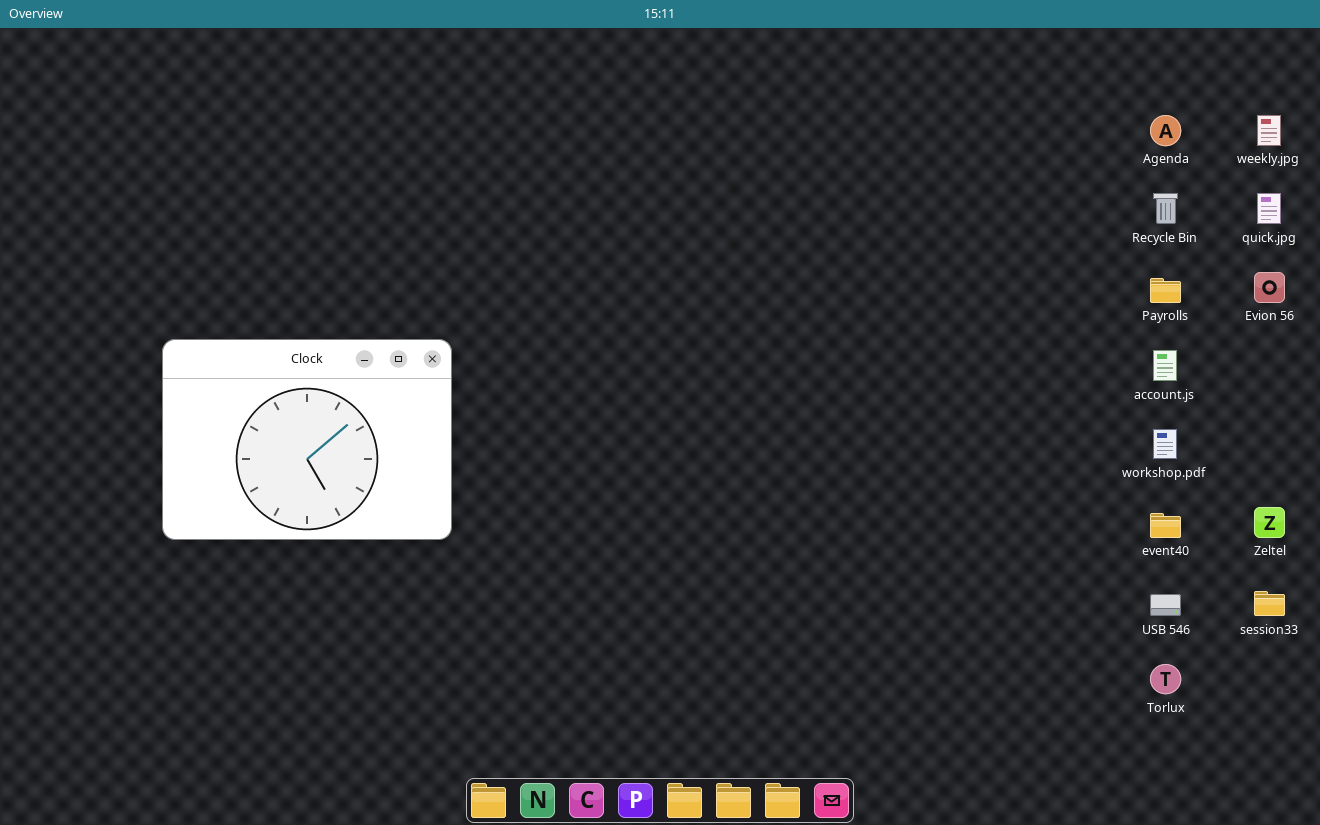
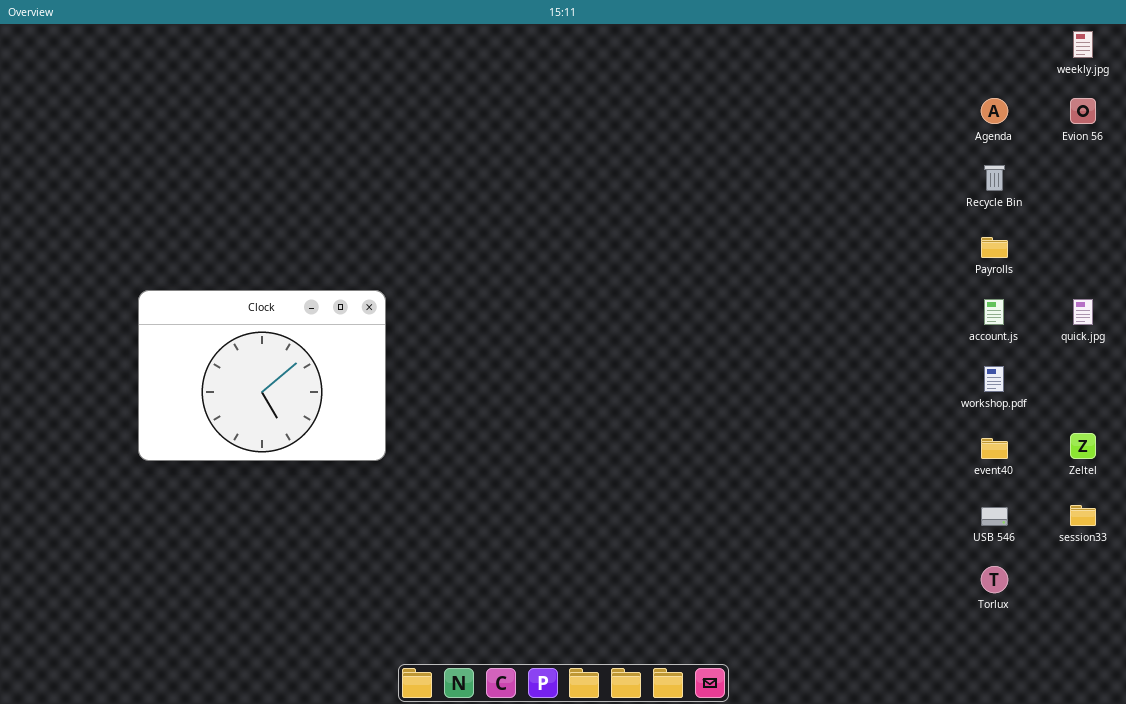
weekly.jpg: [1257,115,1281,146] -> [1073,31,1093,58], moved
quick.jpg: [1257,193,1281,224] -> [1073,299,1093,325], moved
Evion 56: [1254,272,1285,303] -> [1070,98,1096,124], moved

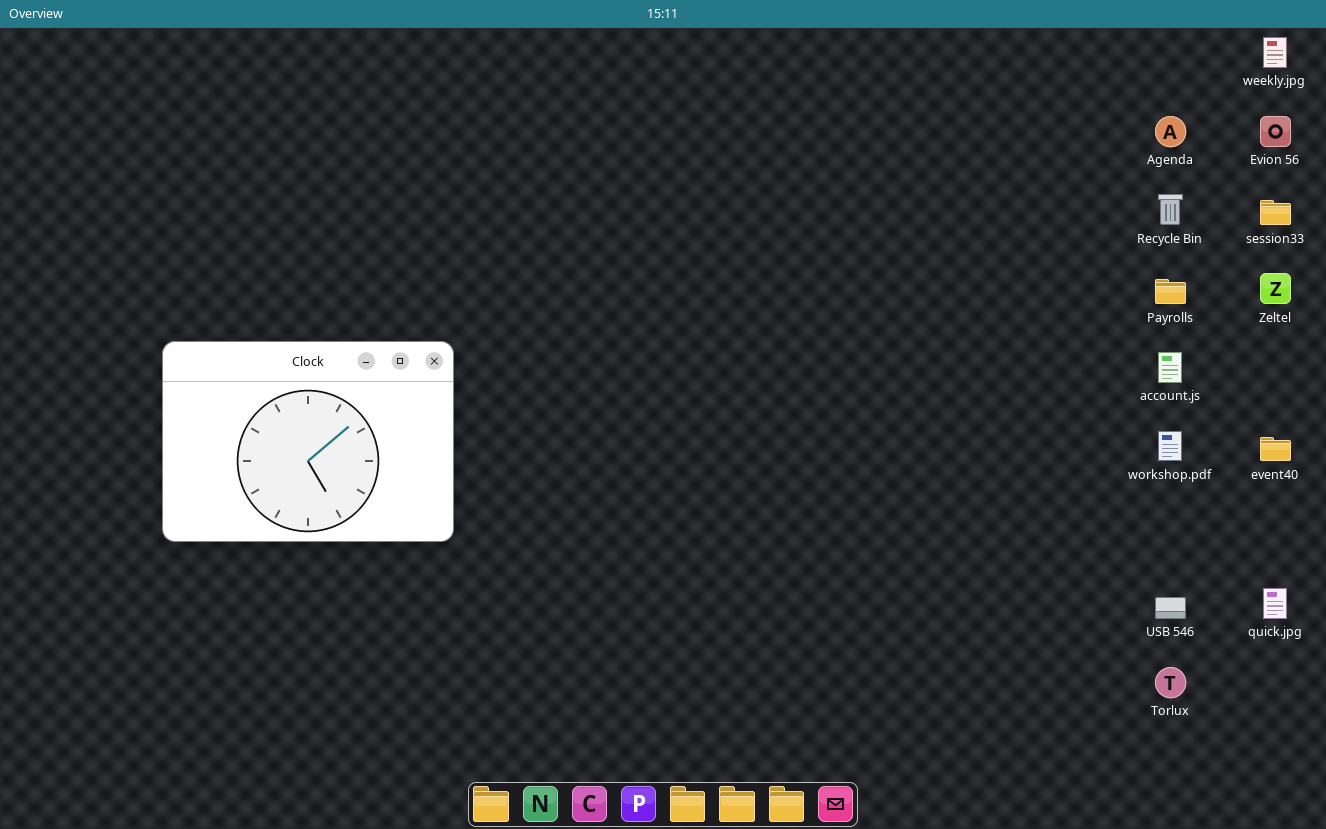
quick.jpg: [1073,299,1093,325] -> [1263,588,1287,619], moved
Zeltel: [1070,433,1096,459] -> [1260,273,1291,304], moved
event40: [981,438,1008,459] -> [1260,437,1291,461], moved
session33: [1070,505,1096,526] -> [1260,200,1291,225], moved

